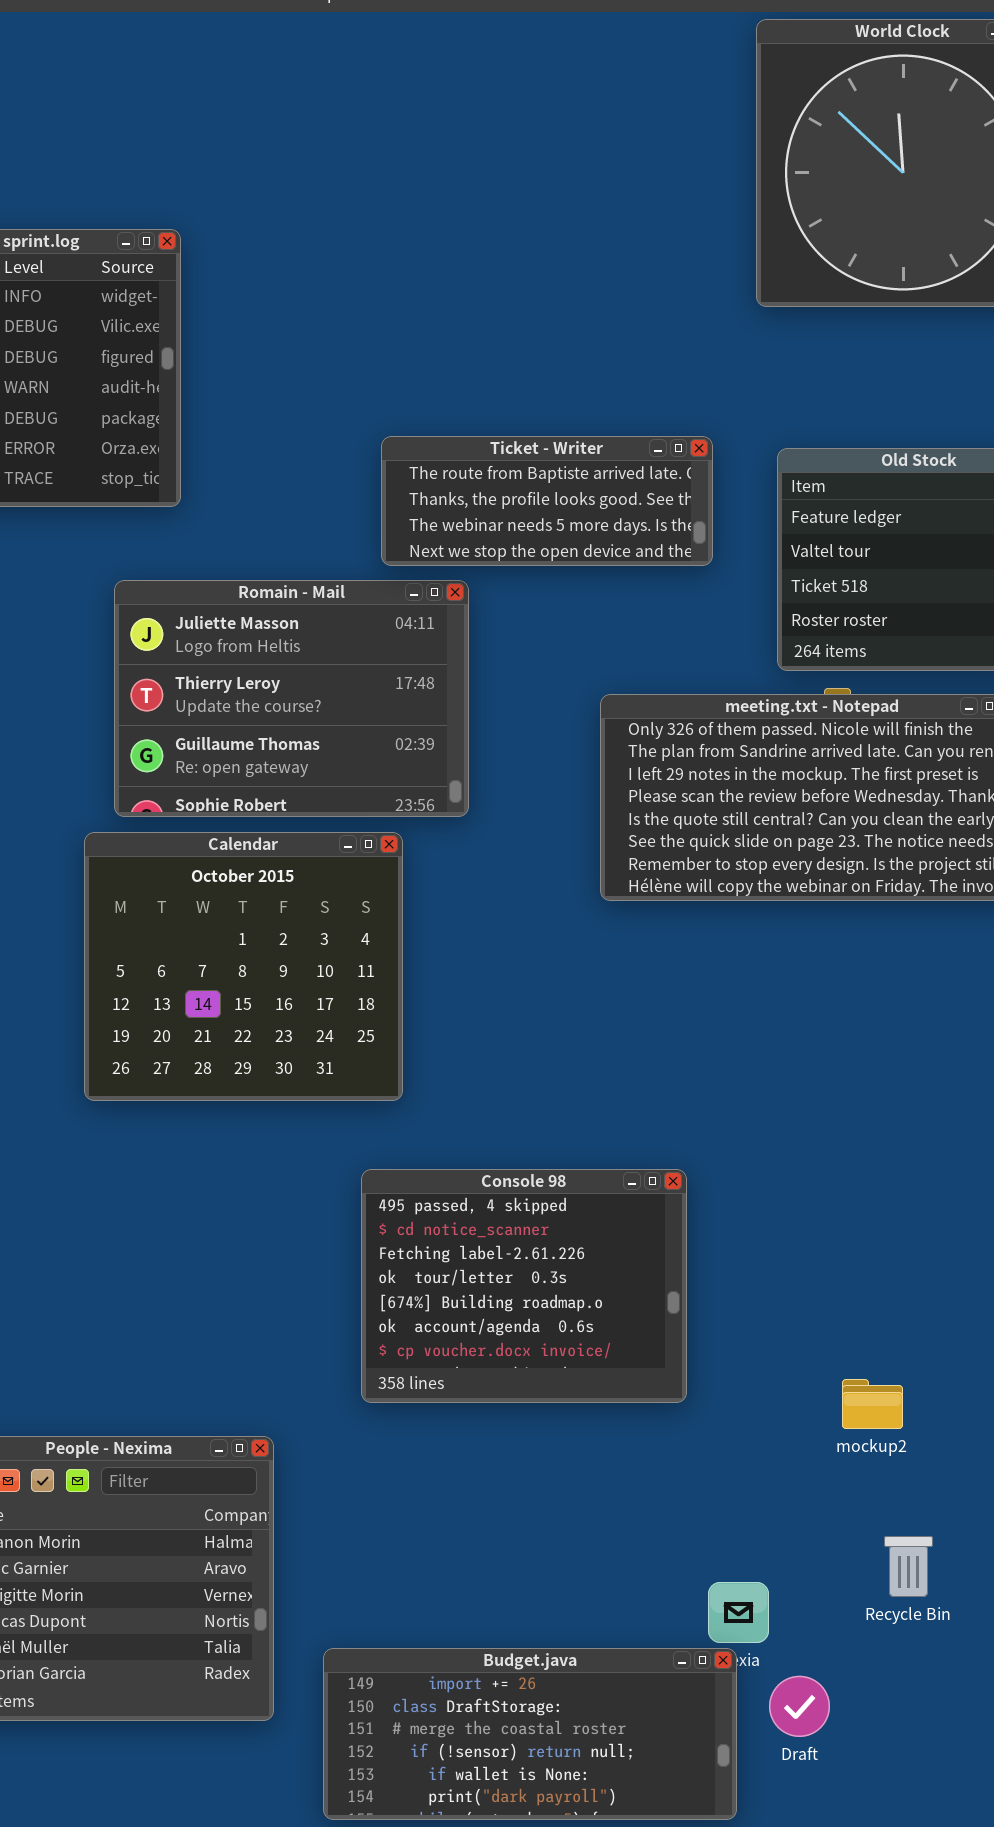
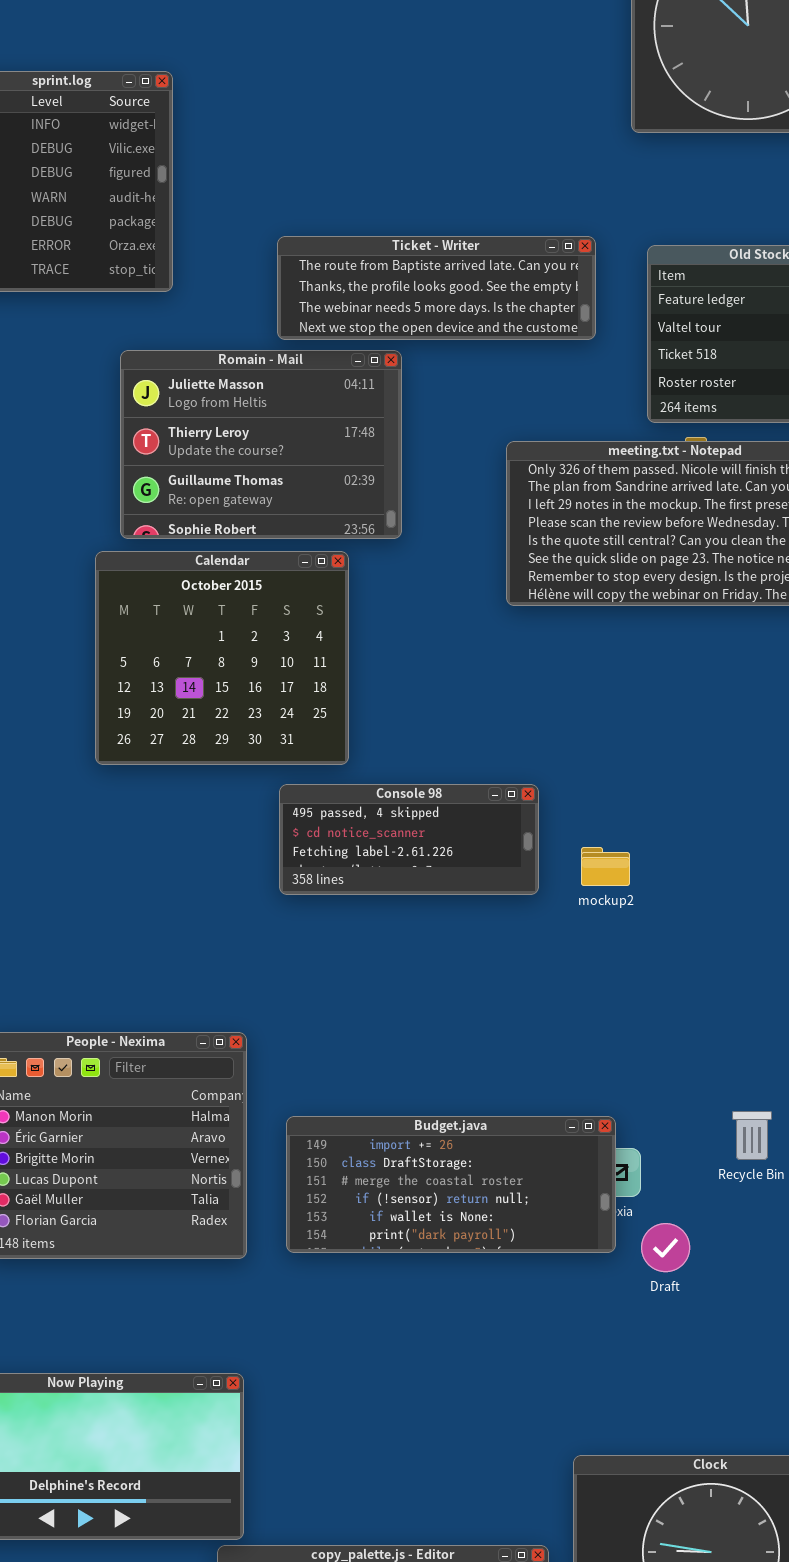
Ticket - Writer: [381,436,713,566] -> [277,236,596,340], resized
Console 98: [361,1169,687,1403] -> [279,784,539,895], moved, resized
mockup2: [842,1379,903,1429] -> [581,847,630,886], moved
Budget.java: [323,1648,737,1820] -> [286,1116,616,1253], moved

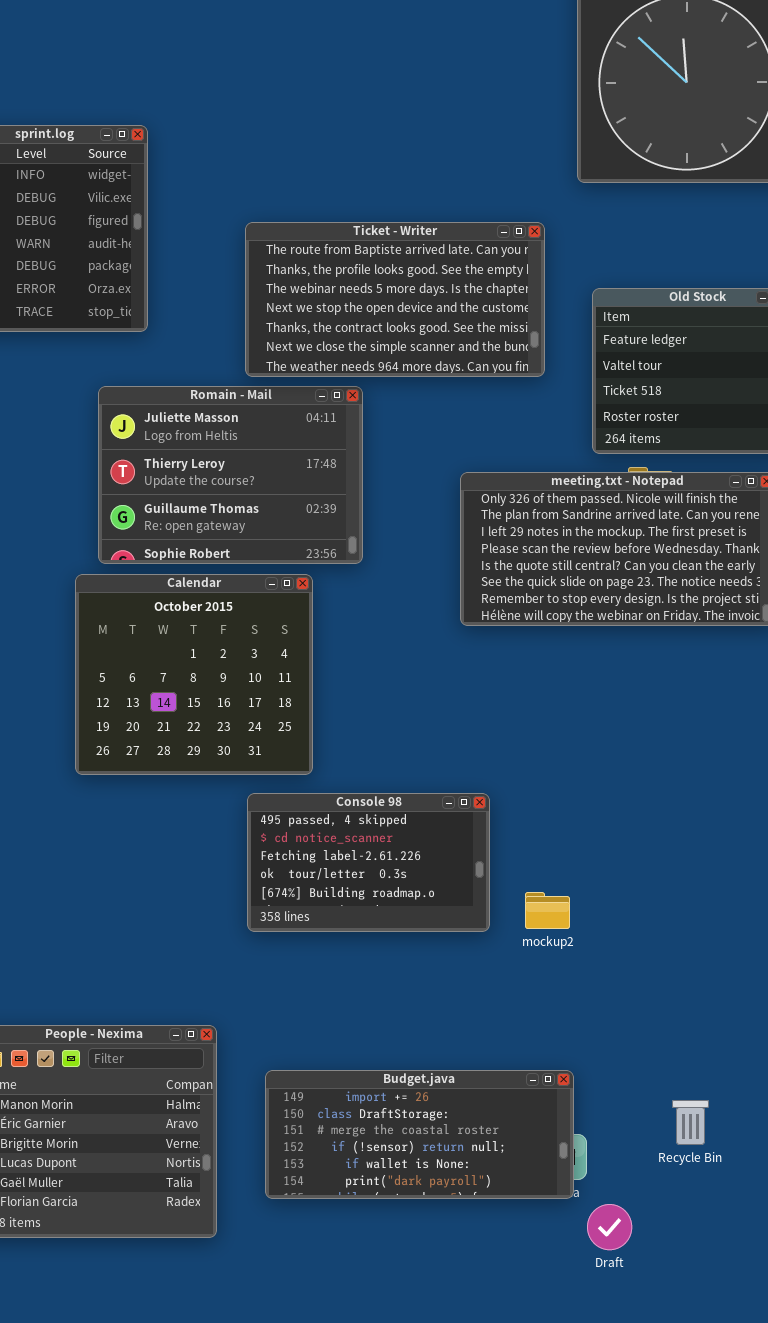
Ticket - Writer: [277,236,596,340] -> [245,222,545,377], resized
Console 98: [279,784,539,895] -> [247,793,490,932], resized
mockup2: [581,847,630,886] -> [525,892,570,929], moved
Budget.java: [286,1116,616,1253] -> [265,1070,574,1199], moved

